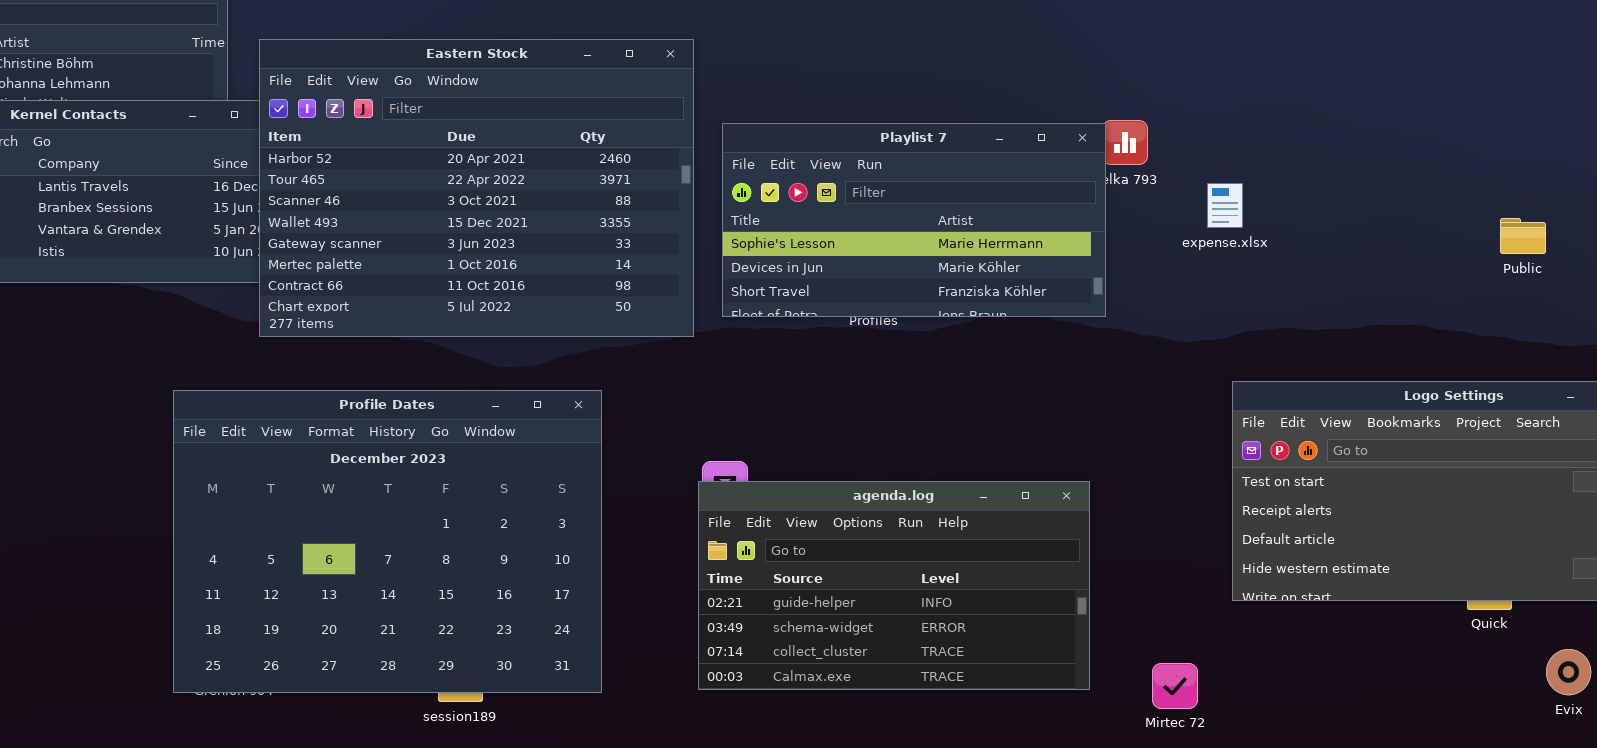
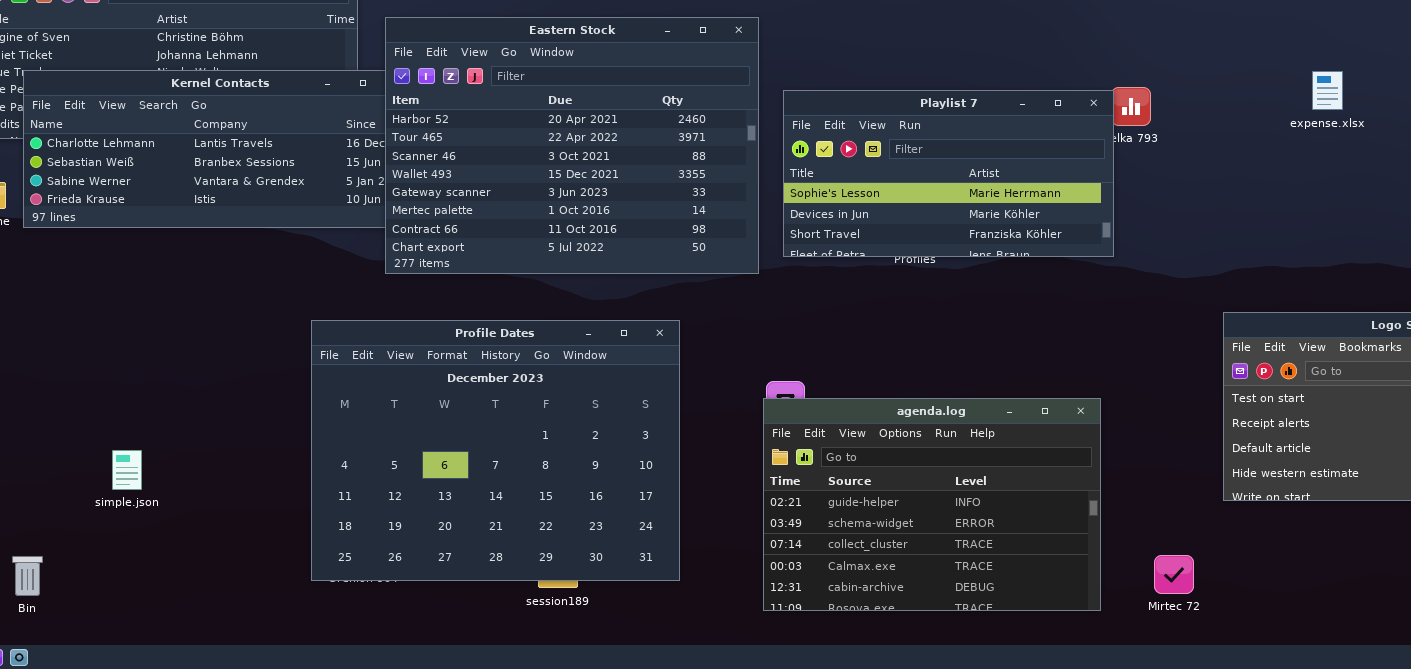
expense.xlsx: [1207,183,1243,228] -> [1312,71,1343,110], moved
agenda.log: [698,481,1090,690] -> [763,398,1101,611], resized

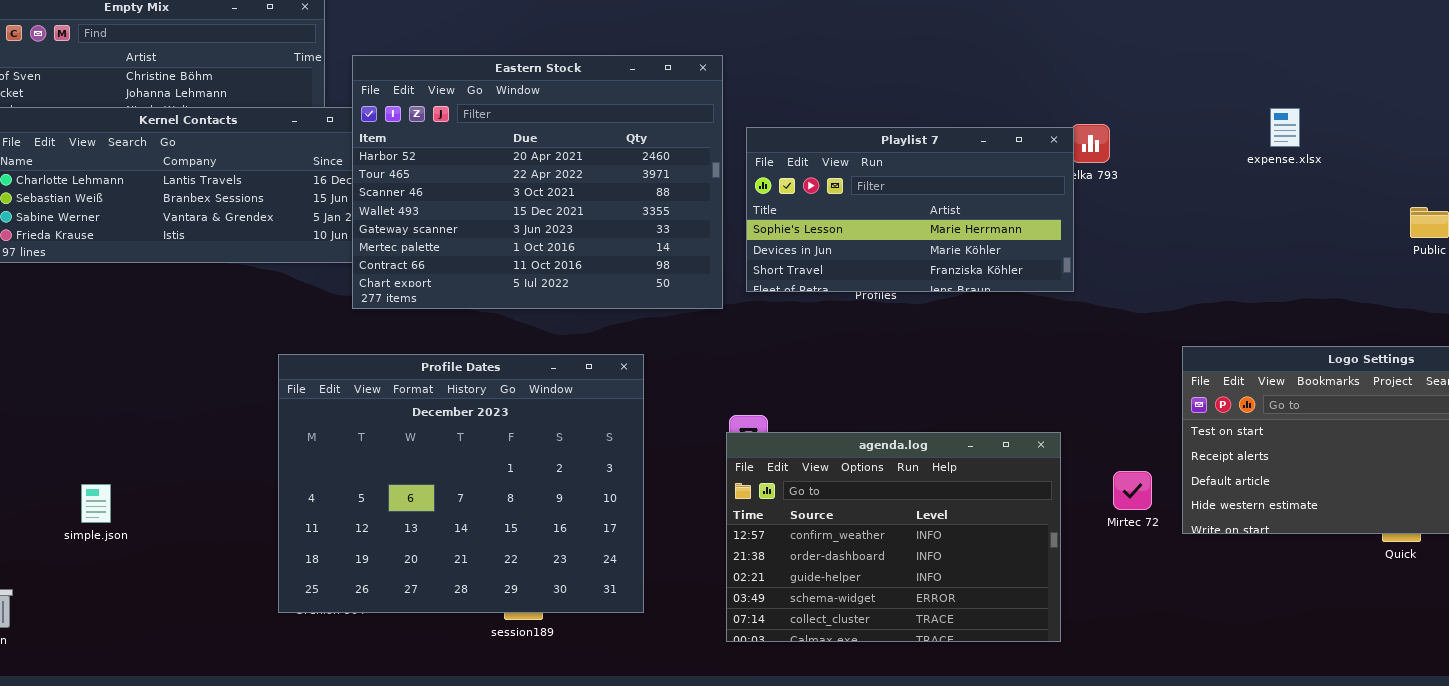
agenda.log: [763,398,1101,611] -> [726,432,1061,642], scrolled up 2 rows
Mirtec 72: [1154,555,1194,594] -> [1113,471,1152,510], moved

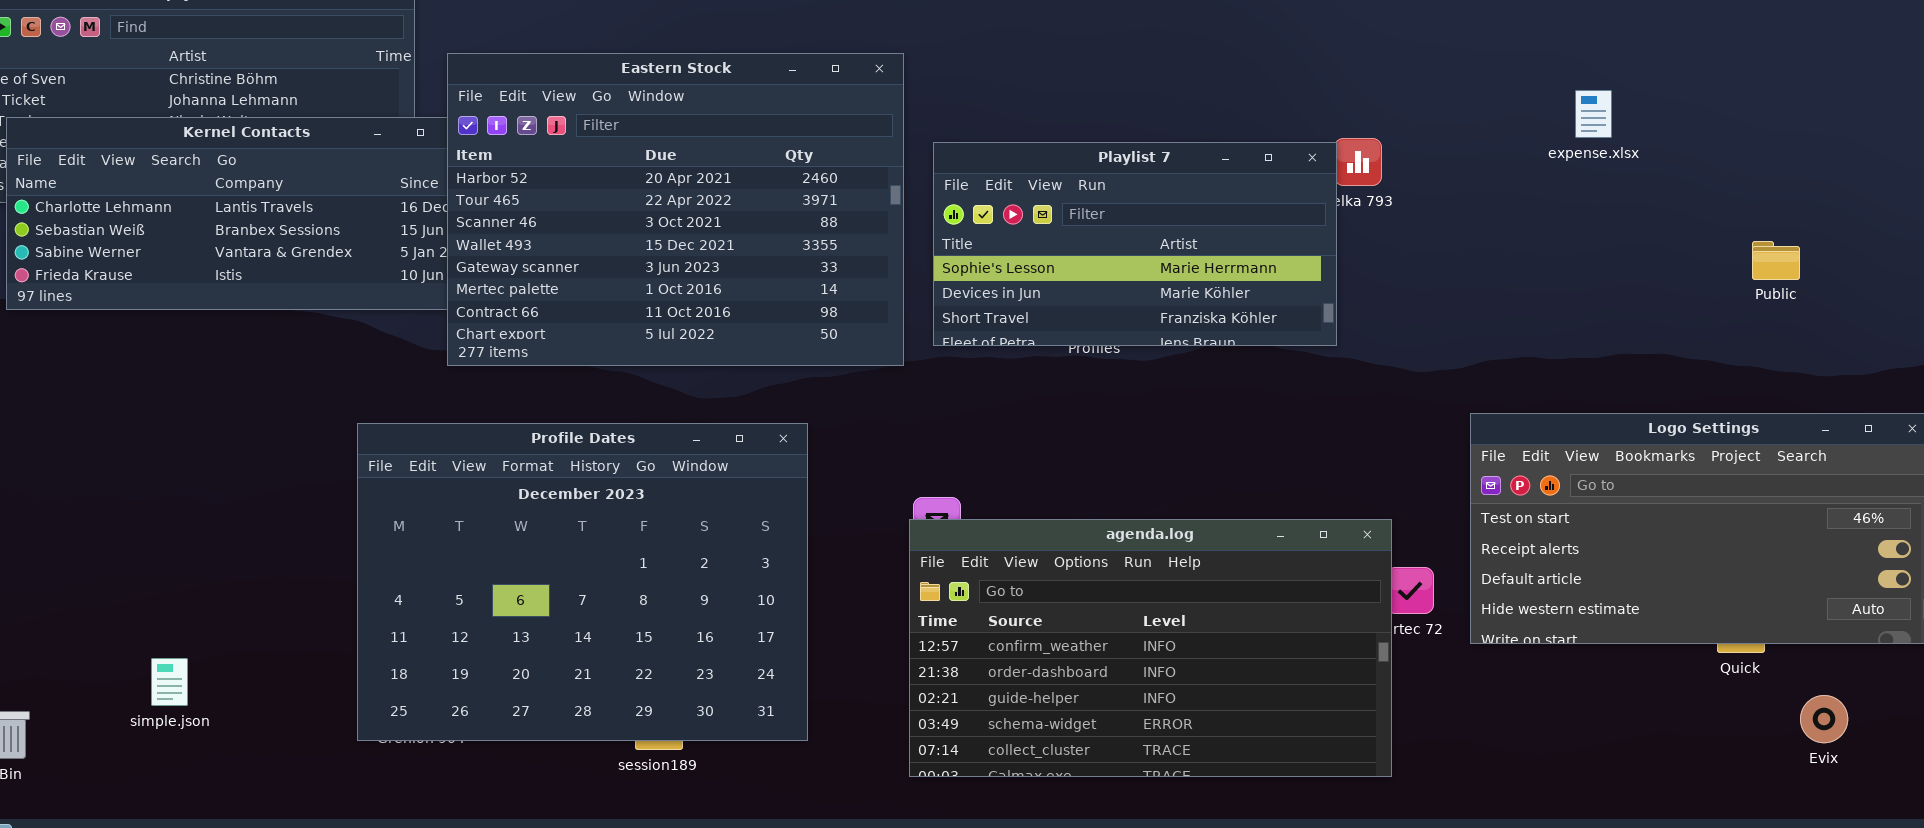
expense.xlsx: [1270,108,1300,147] -> [1575,90,1612,138], moved
agenda.log: [726,432,1061,642] -> [909,519,1392,777], resized
simple.json: [81,484,111,523] -> [151,658,188,706], moved

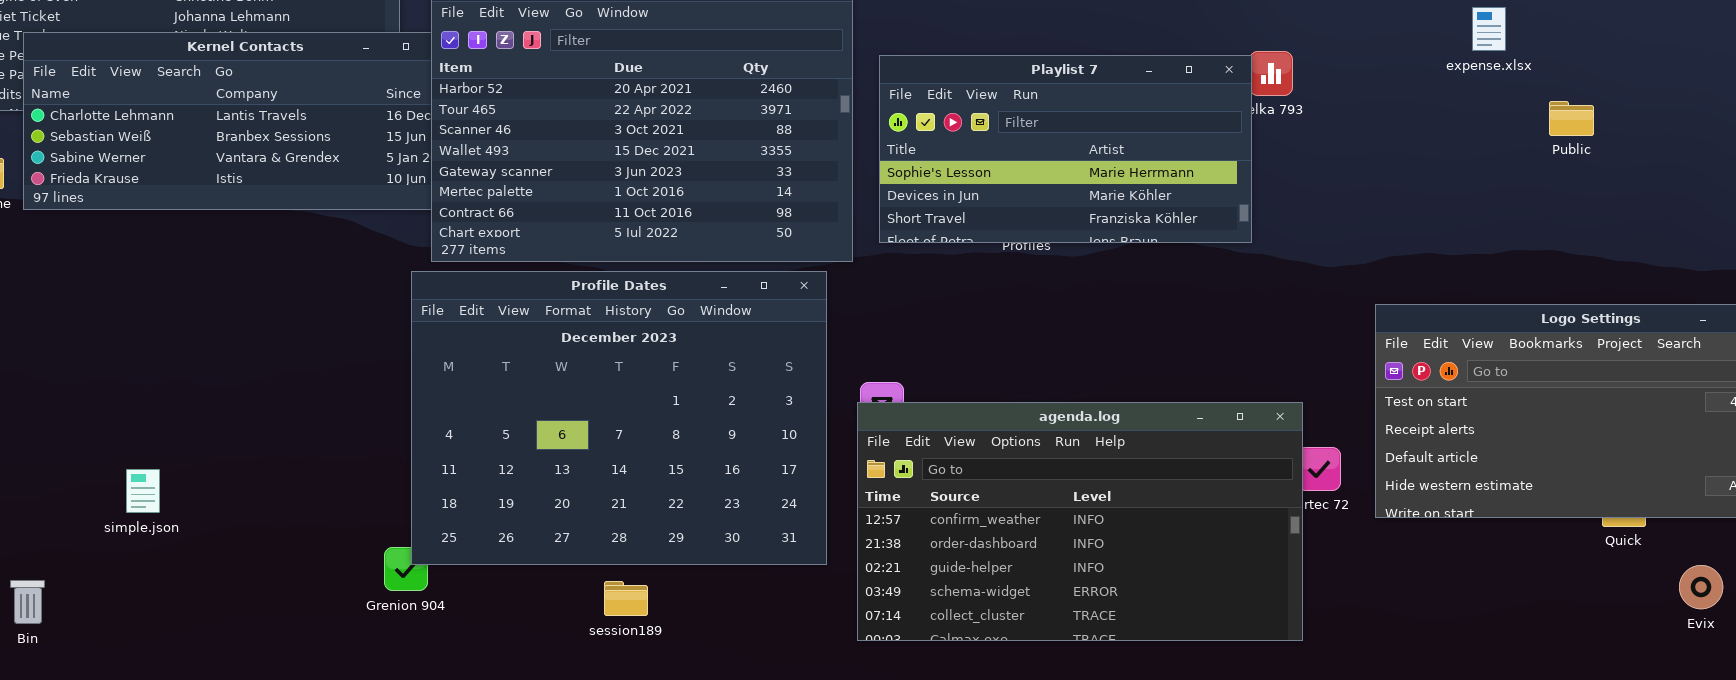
Public: [1752,241,1800,280] -> [1549,101,1594,136], moved
Profile Dates: [357,423,808,741] -> [411,271,827,565], moved
simple.json: [151,658,188,706] -> [126,469,160,513], moved

